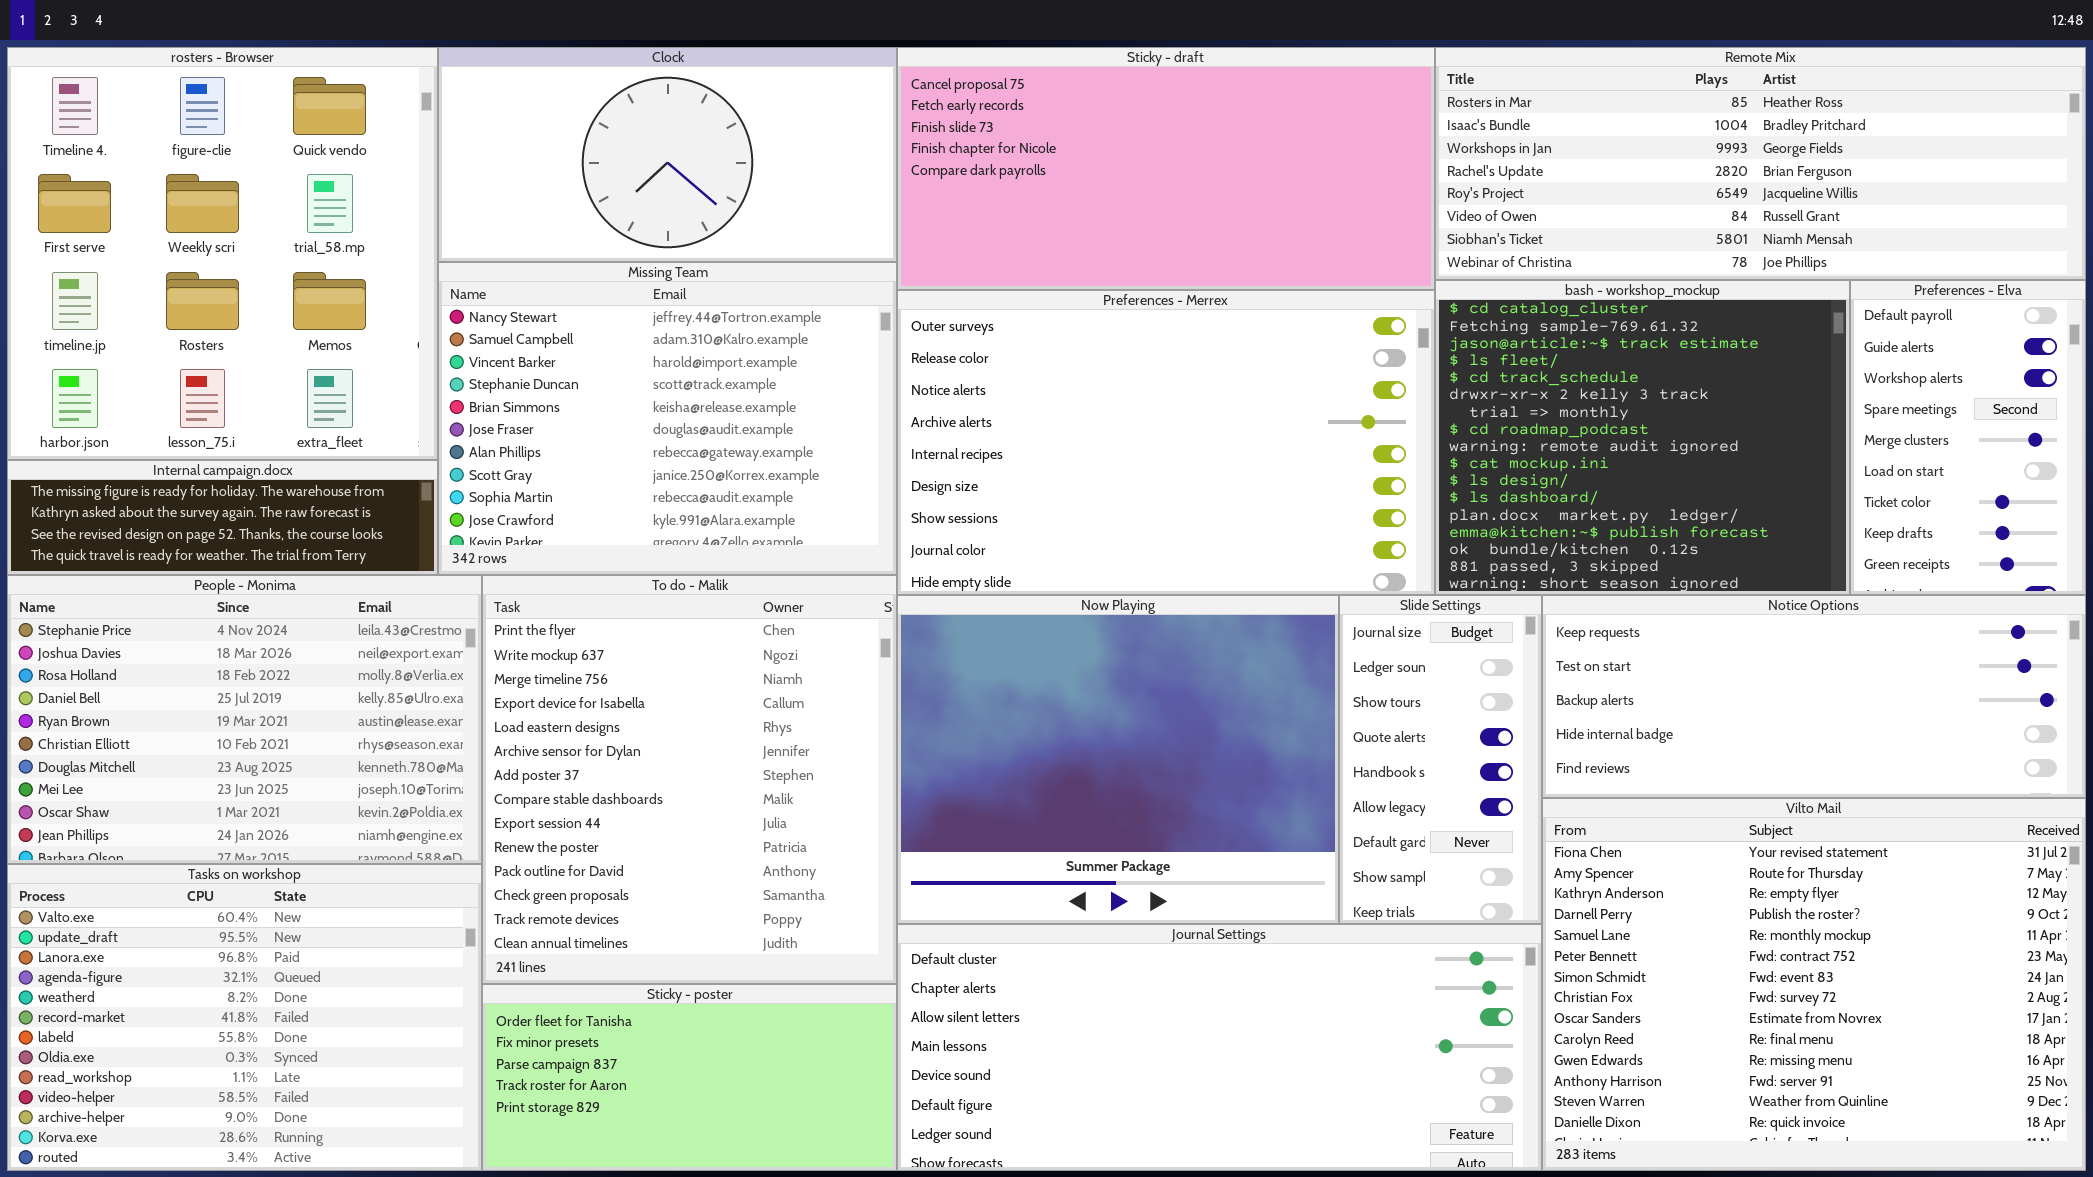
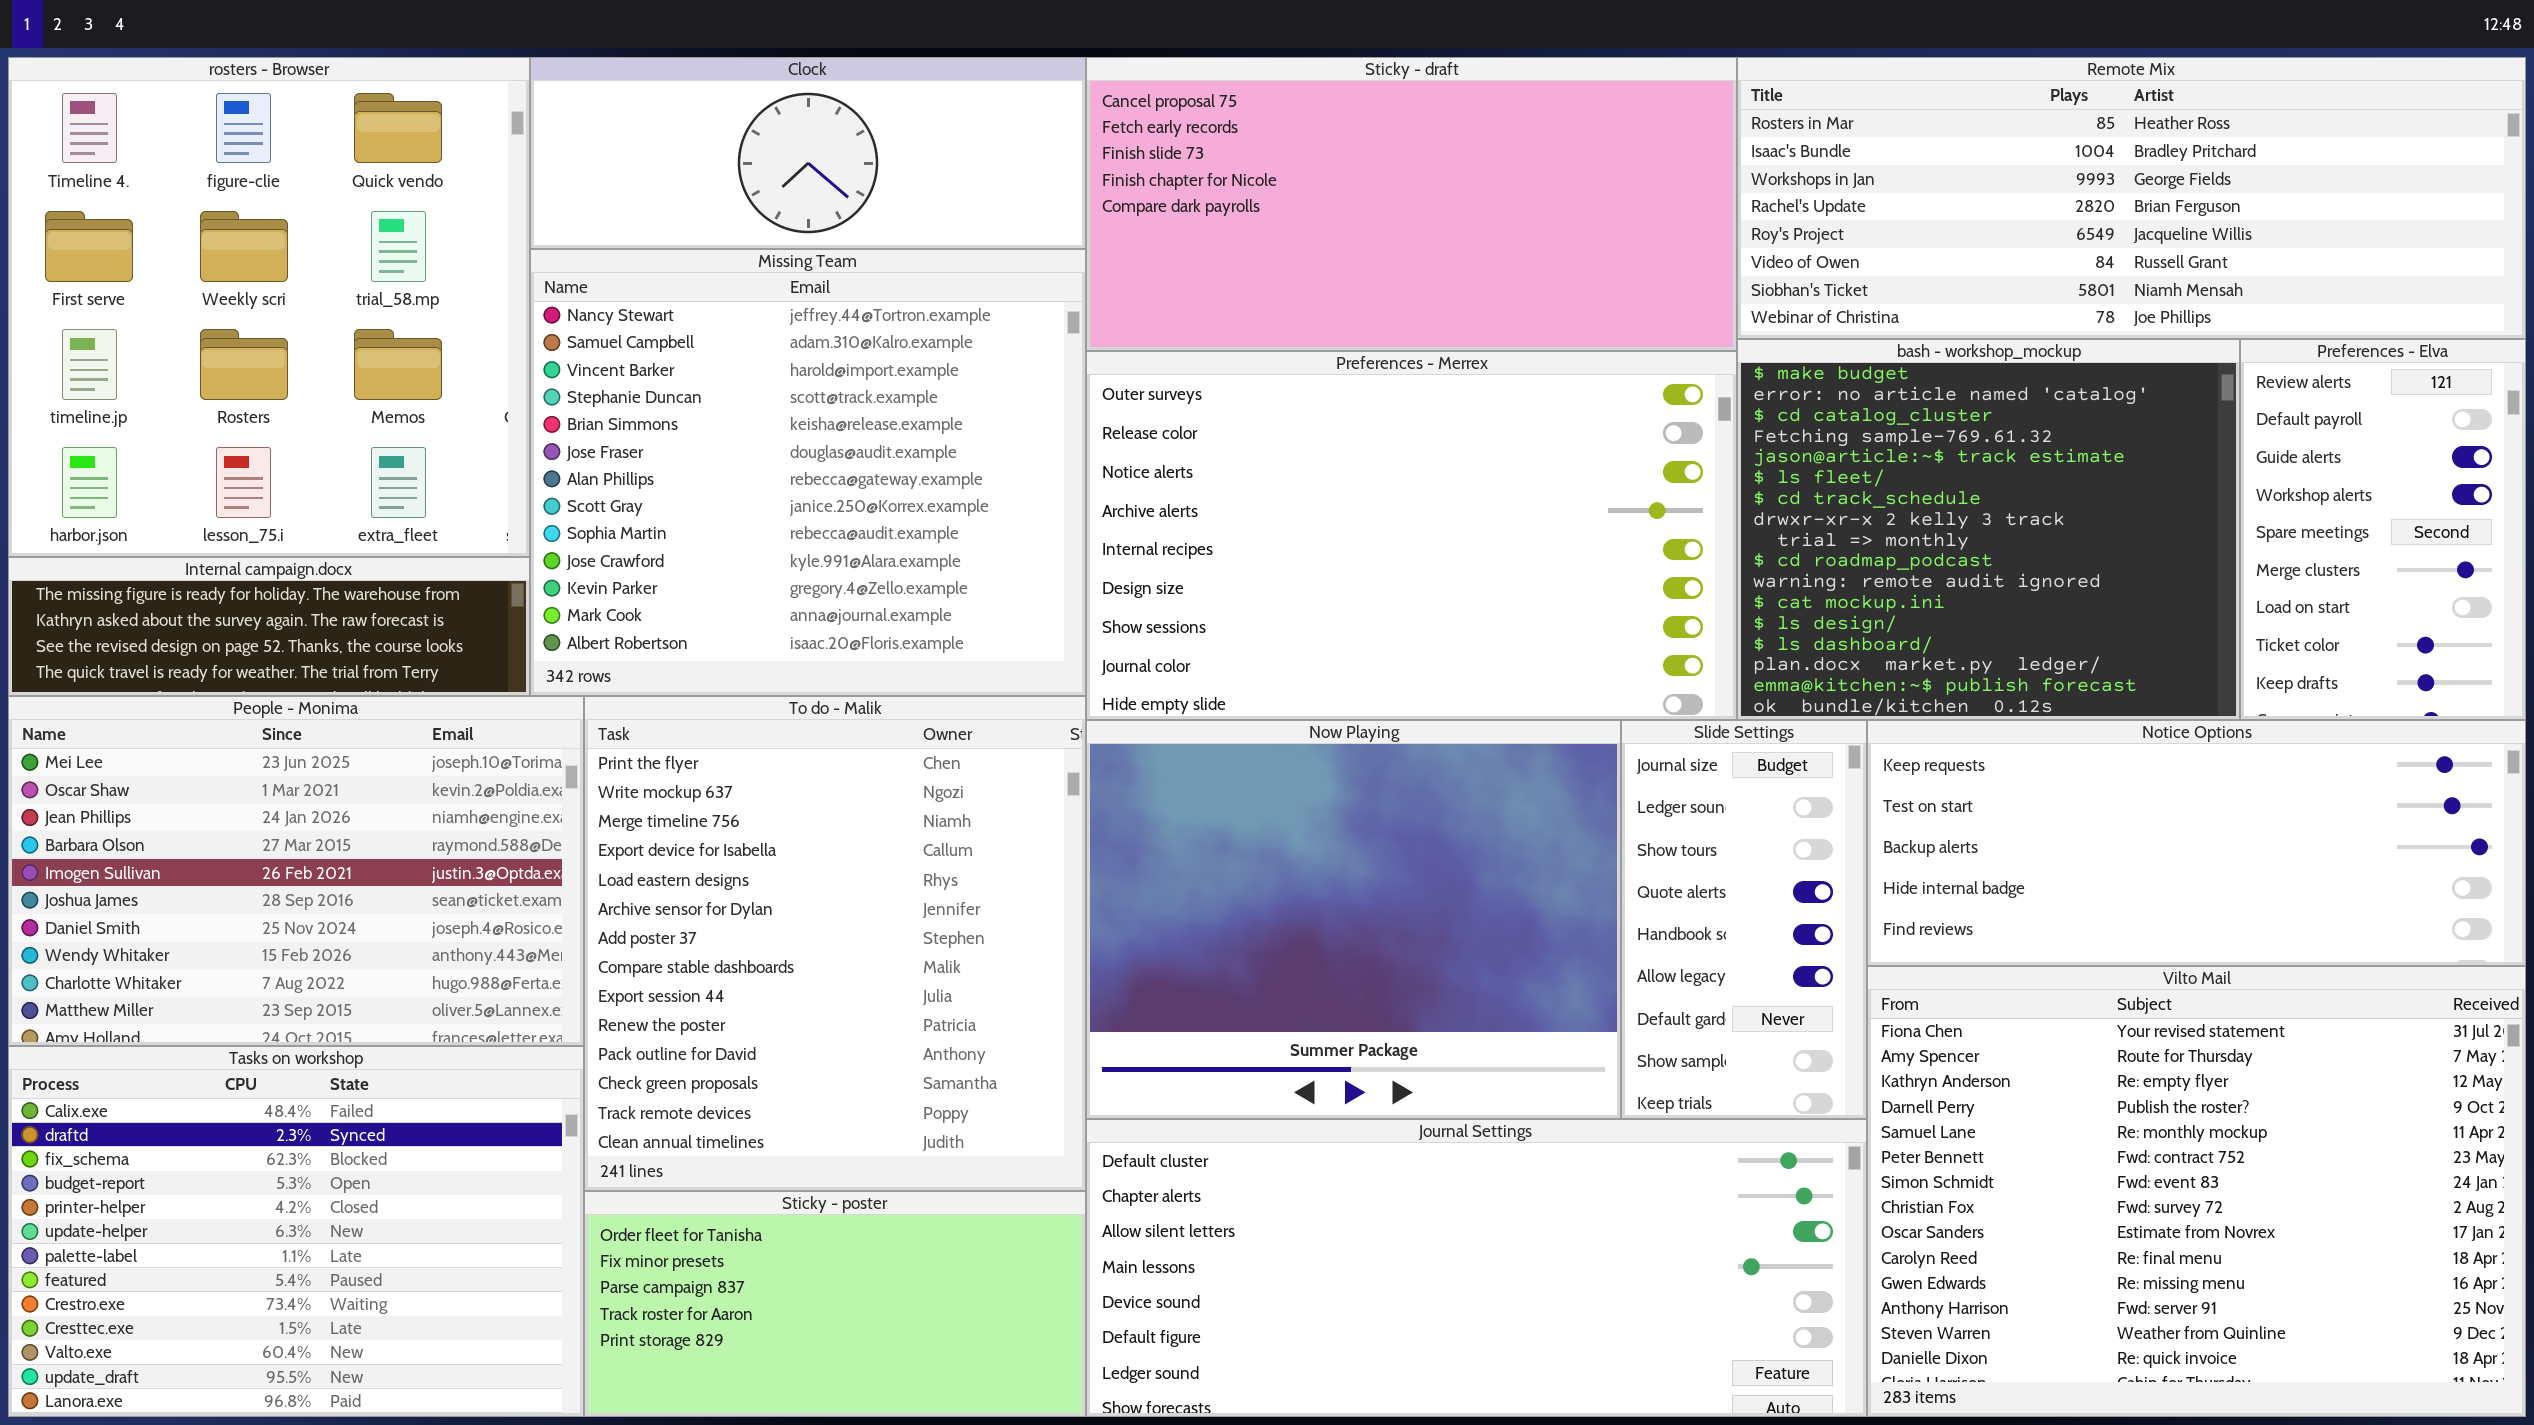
Clock: [438,47,897,262] -> [530,57,1086,249], resized
Missing Team: [438,262,897,575] -> [530,249,1086,696], resized
bash - workshop_mockup: [1435,280,1850,595] -> [1737,339,2240,720], scrolled up 2 rows
Preferences - Elva: [1850,280,2086,595] -> [2240,339,2526,720], scrolled up 1 row
People - Monima: [7,575,482,864] -> [8,696,584,1046], scrolled down 7 rows
Tasks on workshop: [7,864,482,1171] -> [8,1046,584,1417], scrolled up 10 rows

